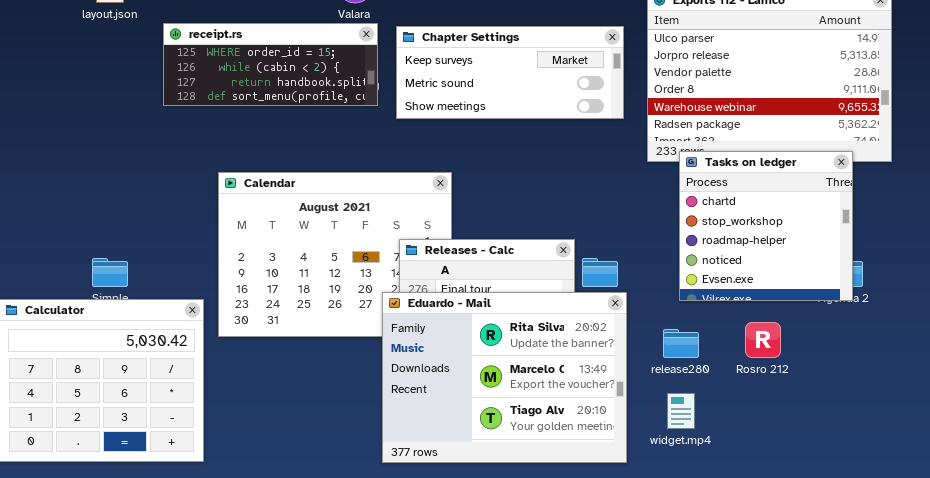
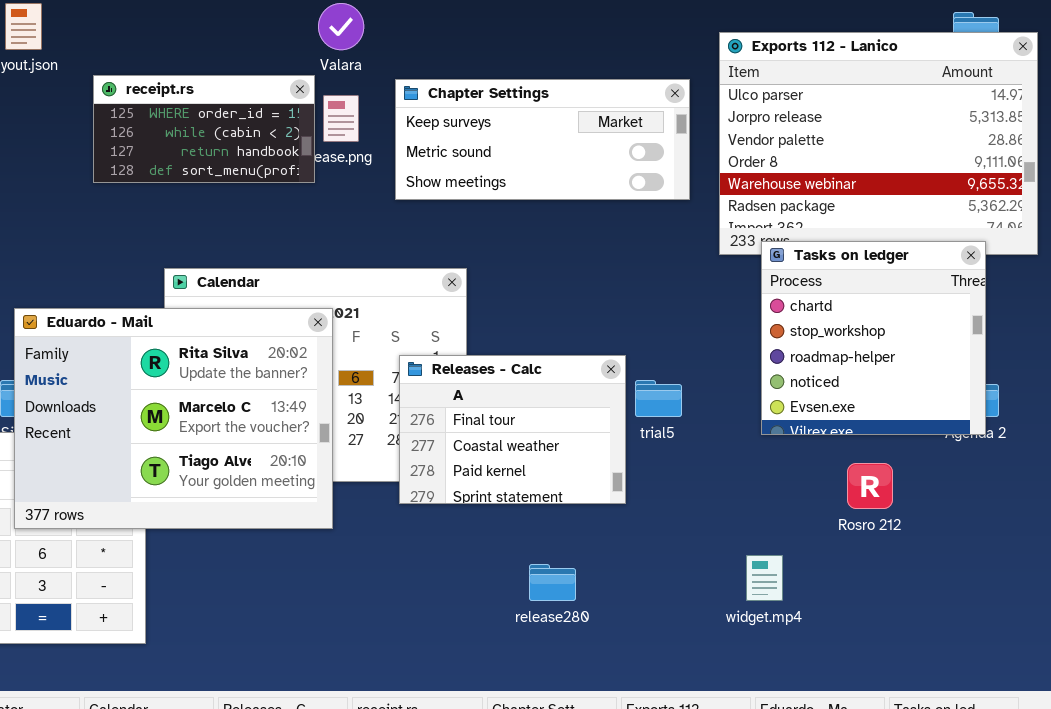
receipt.rs: [163,23,378,106] -> [93,75,315,183], resized
Eduardo - Mail: [382,292,627,463] -> [14,308,333,529], moved
release280: [663,329,699,358] -> [529,564,576,601], moved

